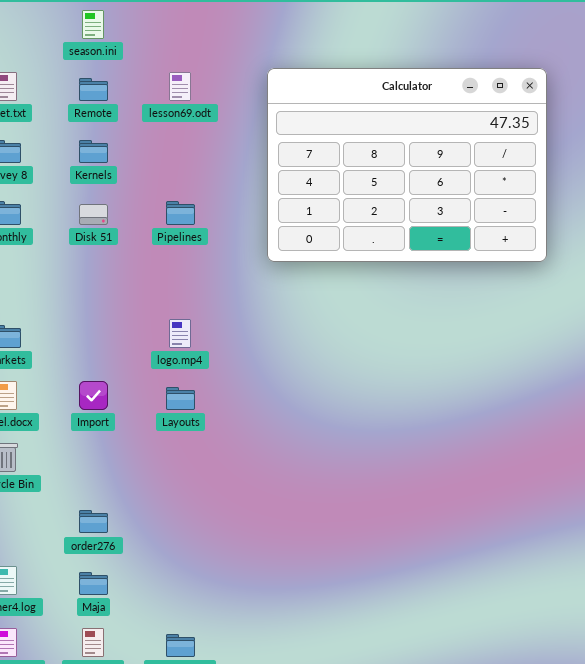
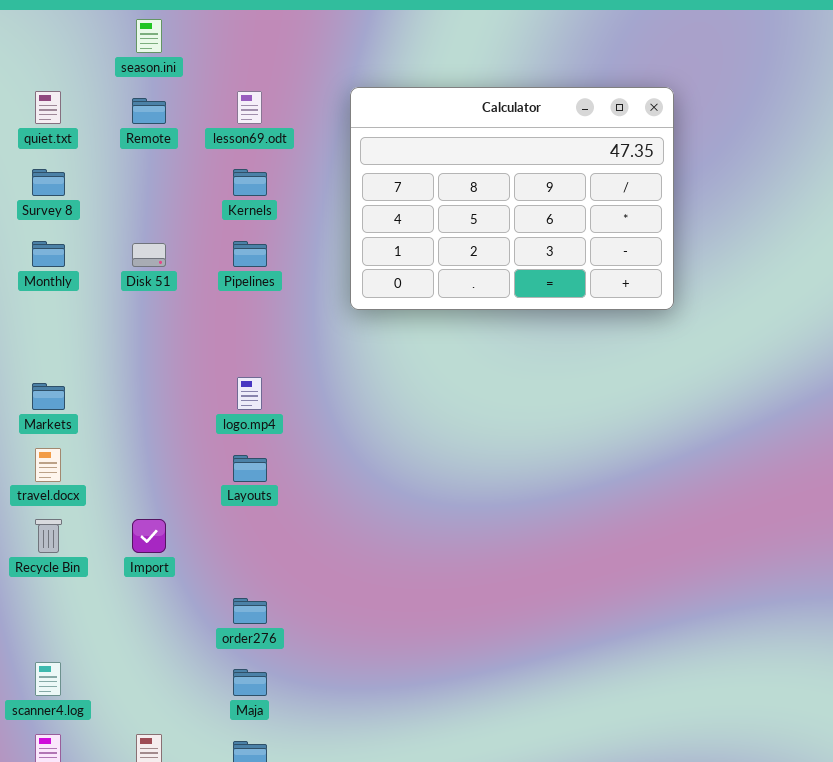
Kernels: [79,140,108,163] -> [233,169,267,196], moved
Import: [79,381,108,410] -> [132,519,166,553], moved
order276: [79,510,108,533] -> [233,598,267,624], moved
Maja: [79,572,108,595] -> [233,669,267,696], moved

